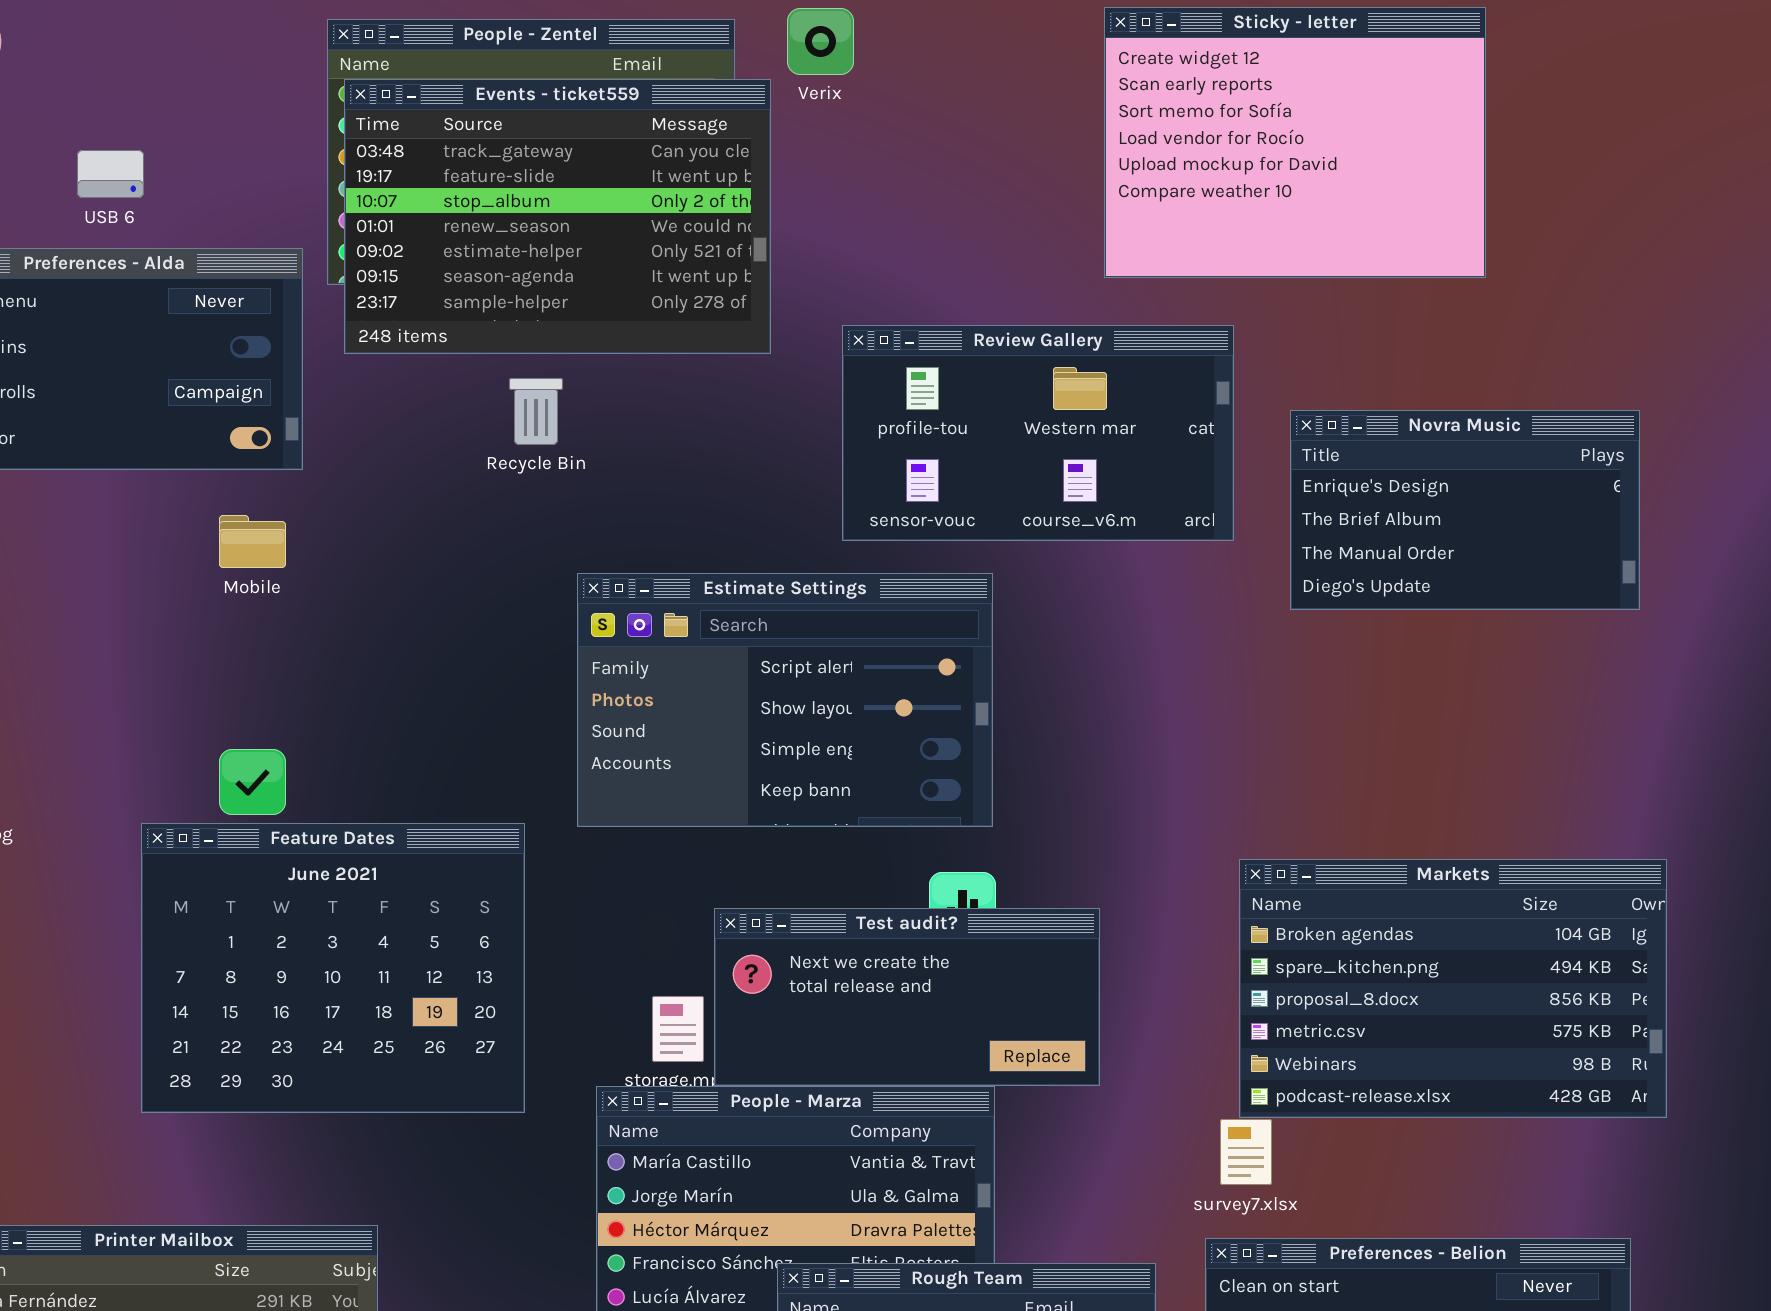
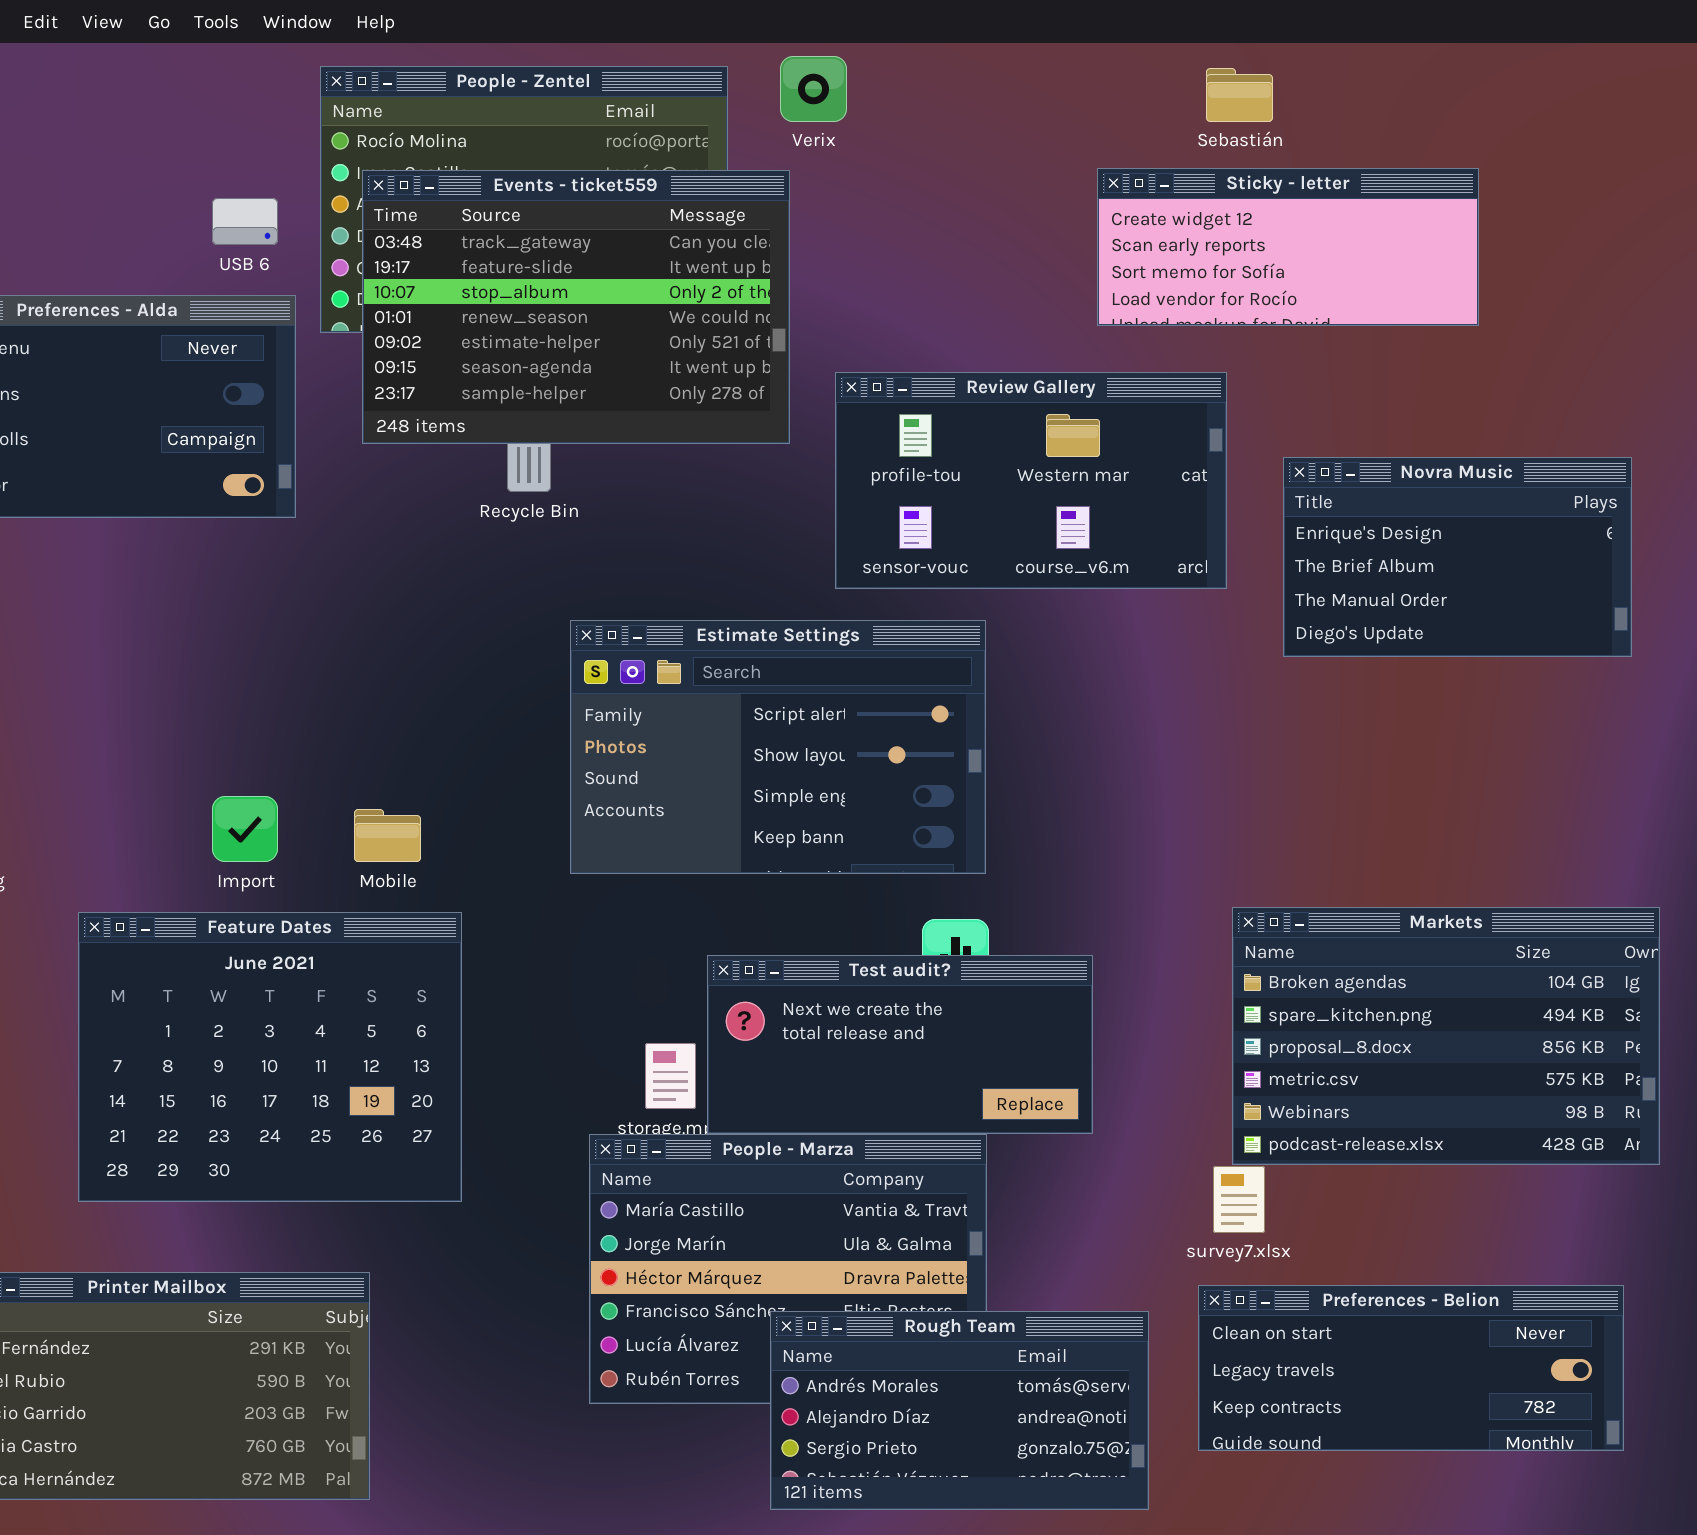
Sticky - letter: [1104,7,1486,278] -> [1097,168,1479,326], resized
Events - ticket559: [344,79,771,354] -> [362,170,790,444], moved
USB 6: [77,150,144,198] -> [212,198,278,245], moved
Mobile: [219,515,286,568] -> [354,809,421,862], moved
Feature Dates: [141,823,525,1113] -> [78,912,462,1202], moved

